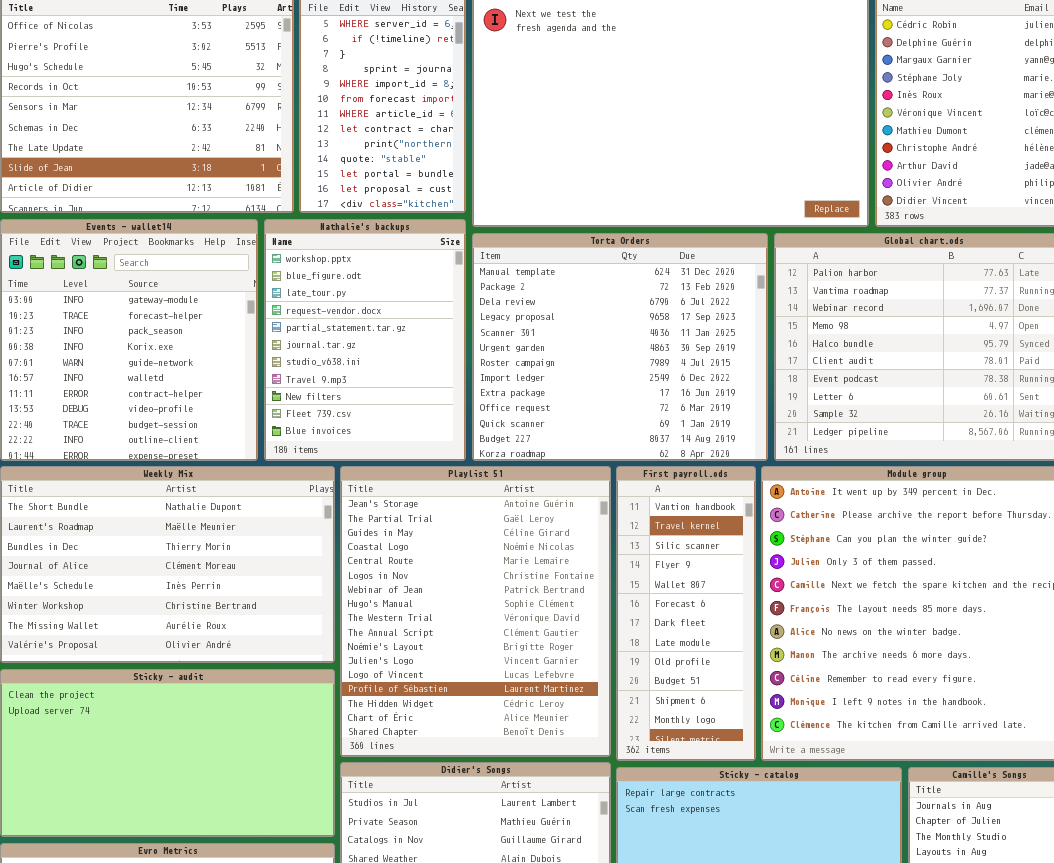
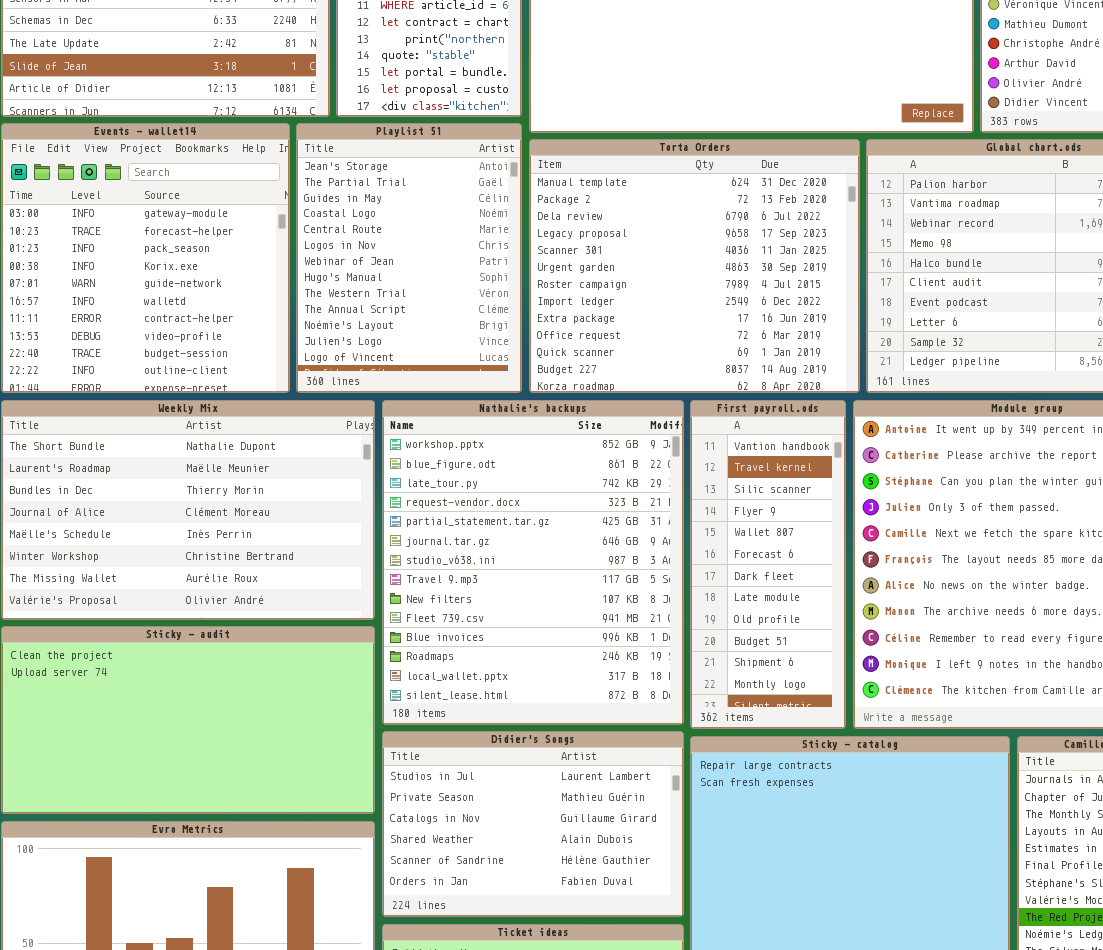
Nathalie's backups: [264,219,466,461] -> [382,400,684,725], moved, resized
Playlist 51: [340,466,611,757] -> [296,123,522,393], moved, resized

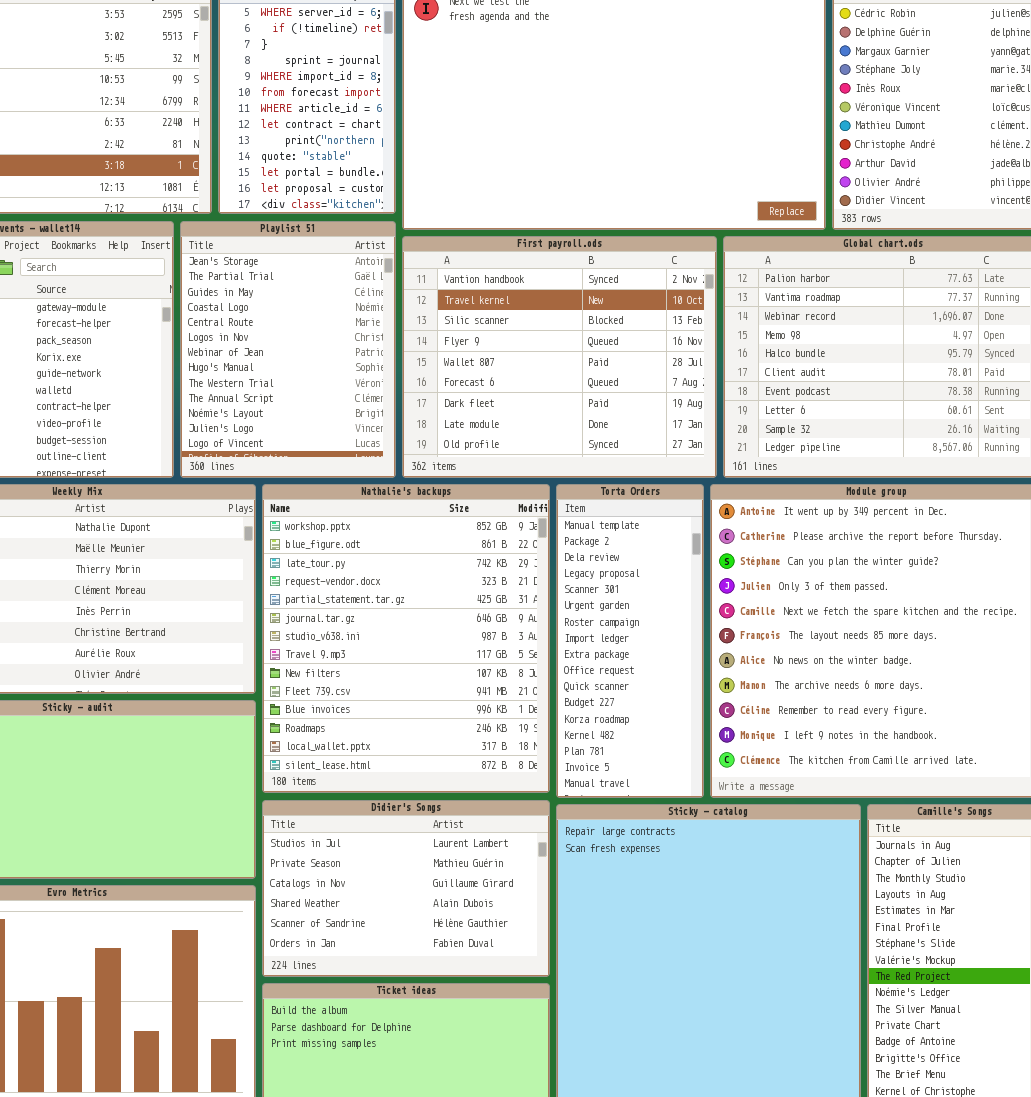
Torta Orders: [529,139,860,393] -> [556,484,704,798], moved, resized
First payroll.ods: [690,400,846,729] -> [402,236,717,478], moved, resized

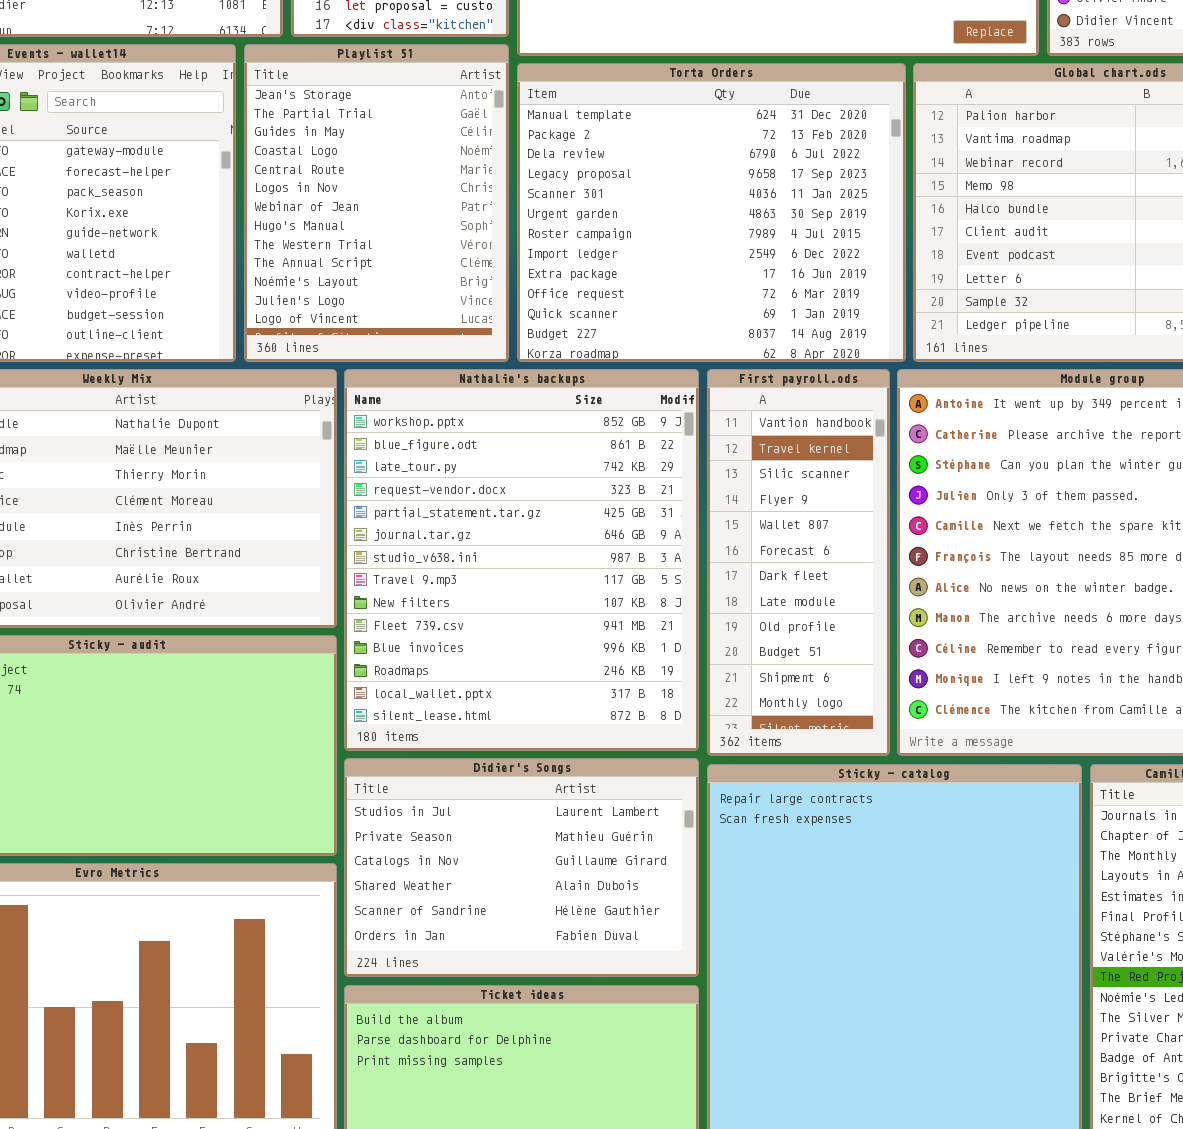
First payroll.ods: [402,236,717,478] -> [707,369,890,756], moved, resized
Torta Orders: [556,484,704,798] -> [517,63,906,362], moved, resized

